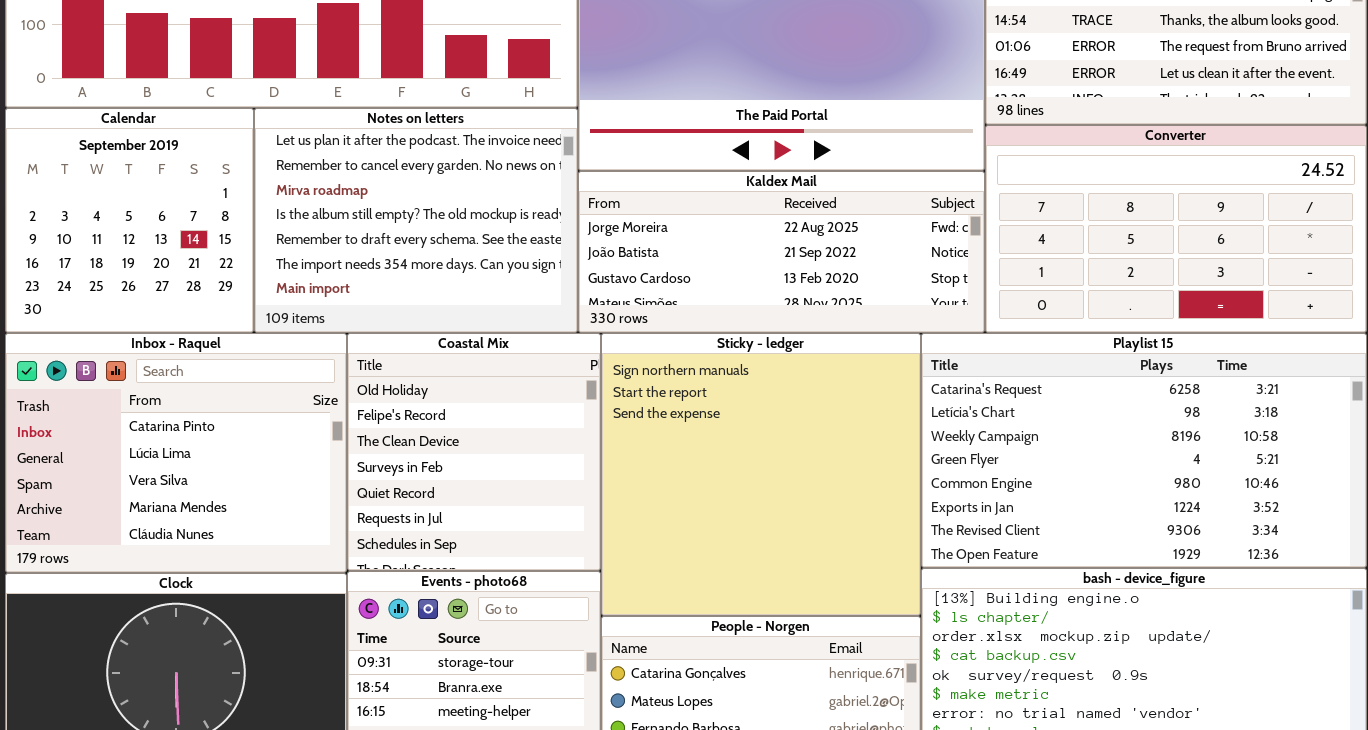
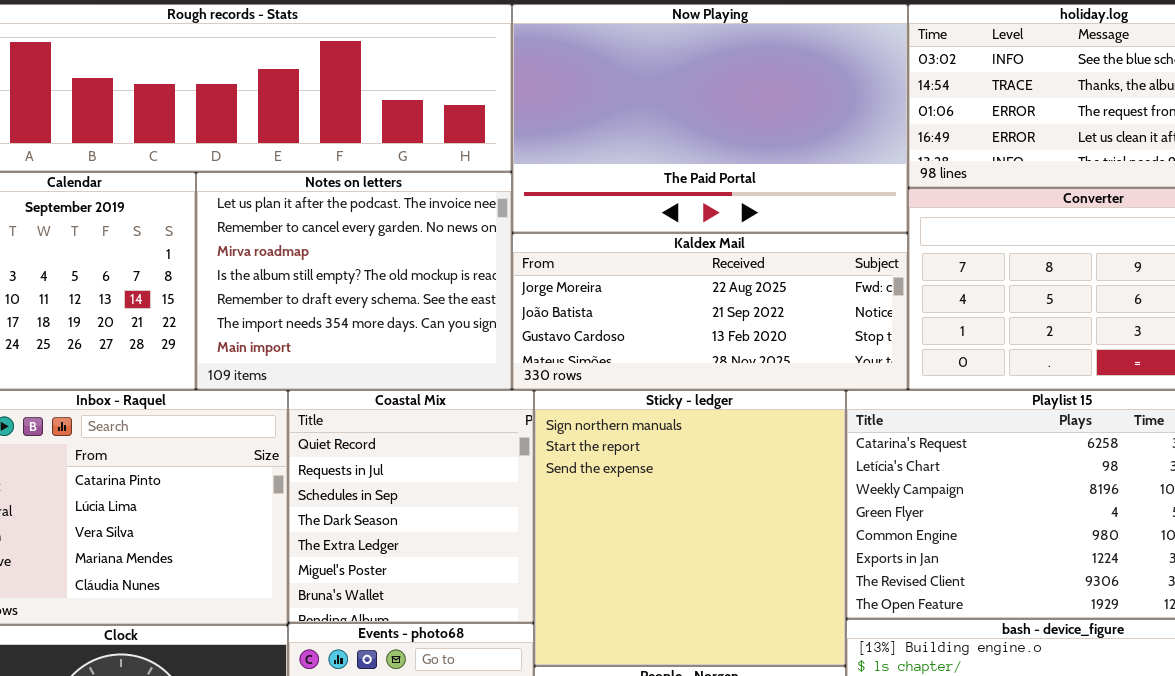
Coastal Mix: [347,333,601,571] -> [288,390,534,623], scrolled down 4 rows

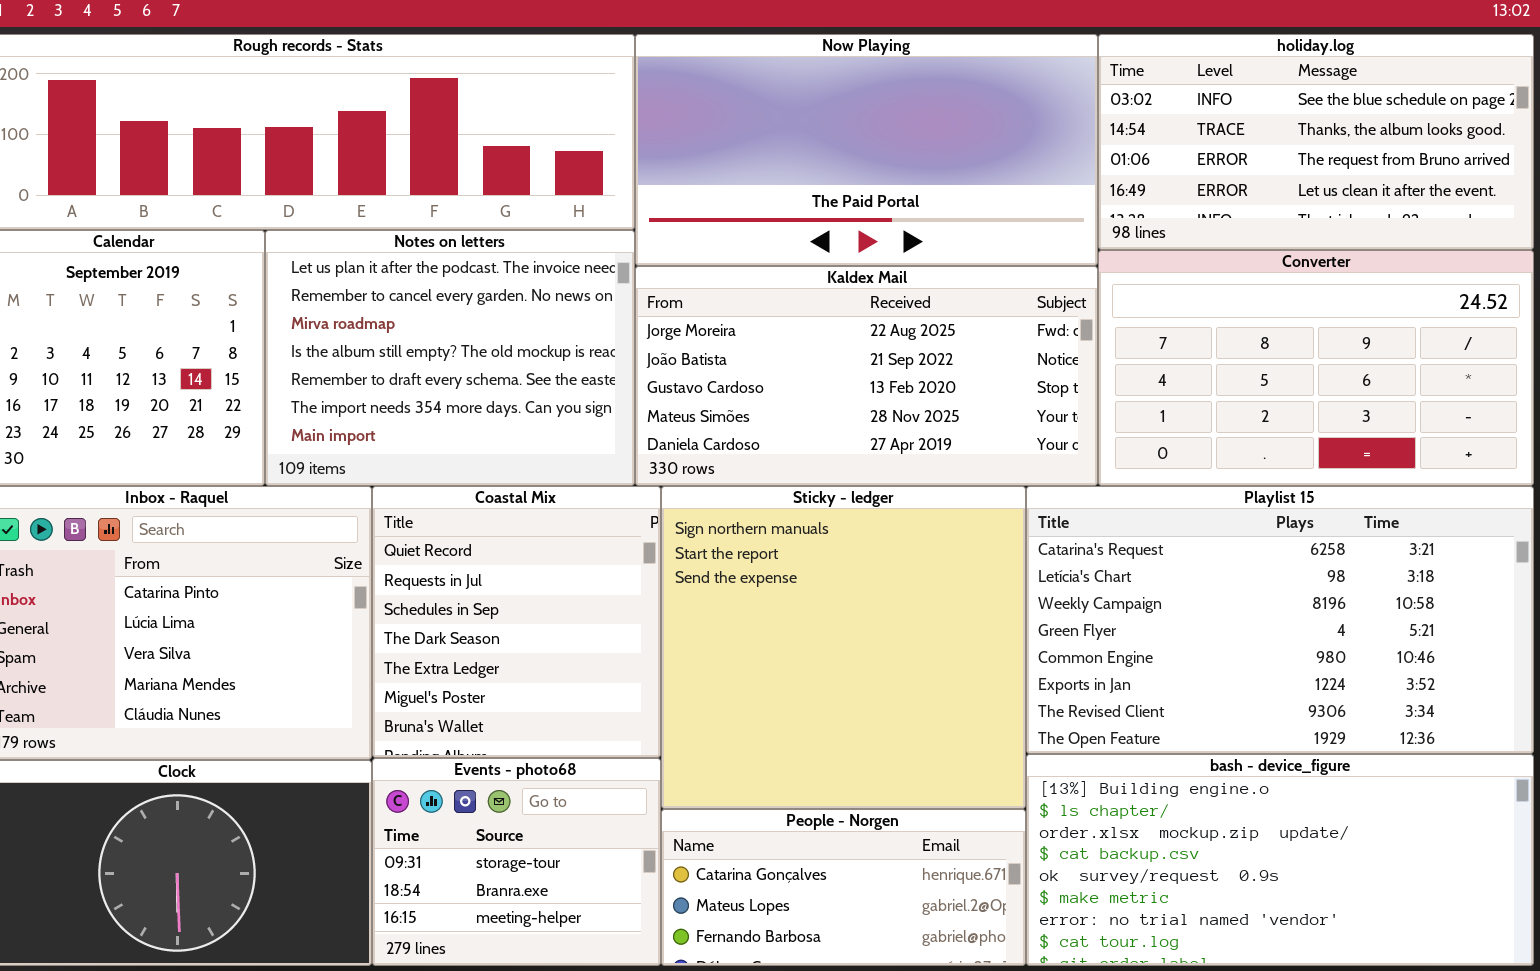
Now Playing: [512,4,908,233] -> [635,34,1098,266], resized
Kaldex Mail: [512,233,908,390] -> [635,266,1098,486], resized

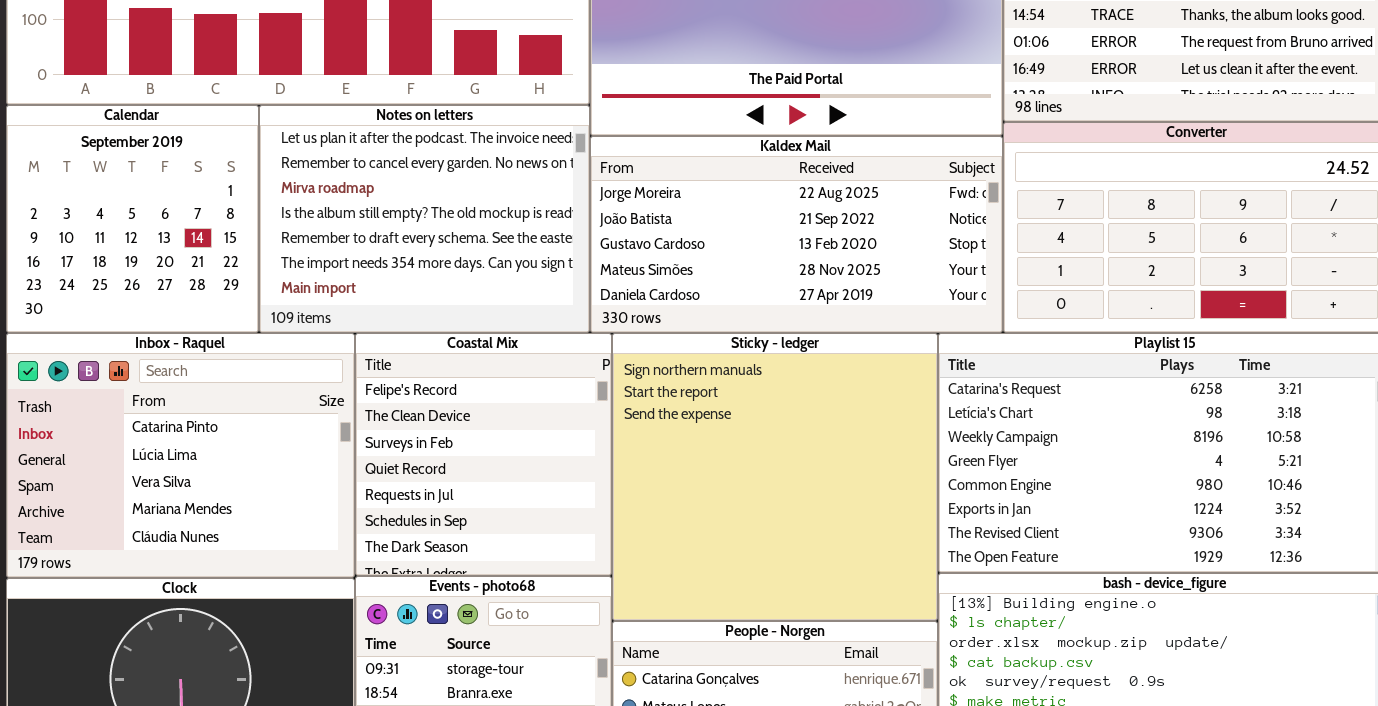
Coastal Mix: [372,486,661,758] -> [355,333,612,576], scrolled up 3 rows

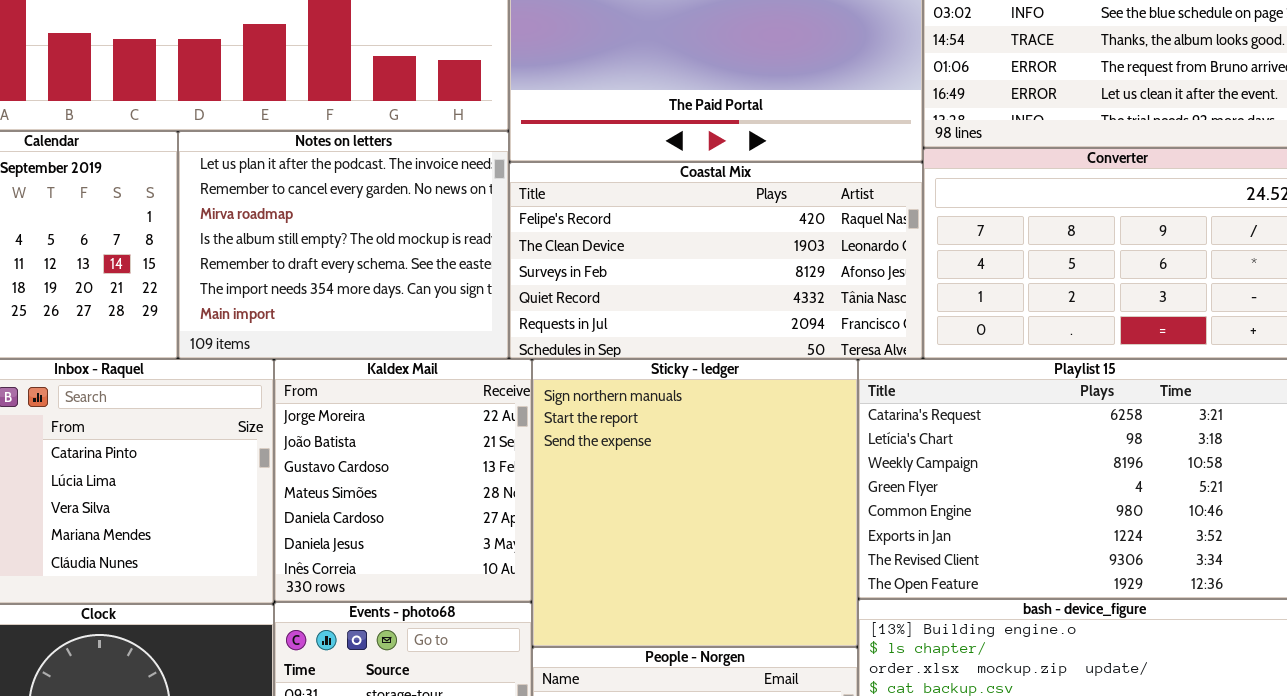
Kaldex Mail: [590,136,1003,333] -> [274,359,532,602], moved, resized
Coastal Mix: [355,333,612,576] -> [509,162,923,359], moved, resized

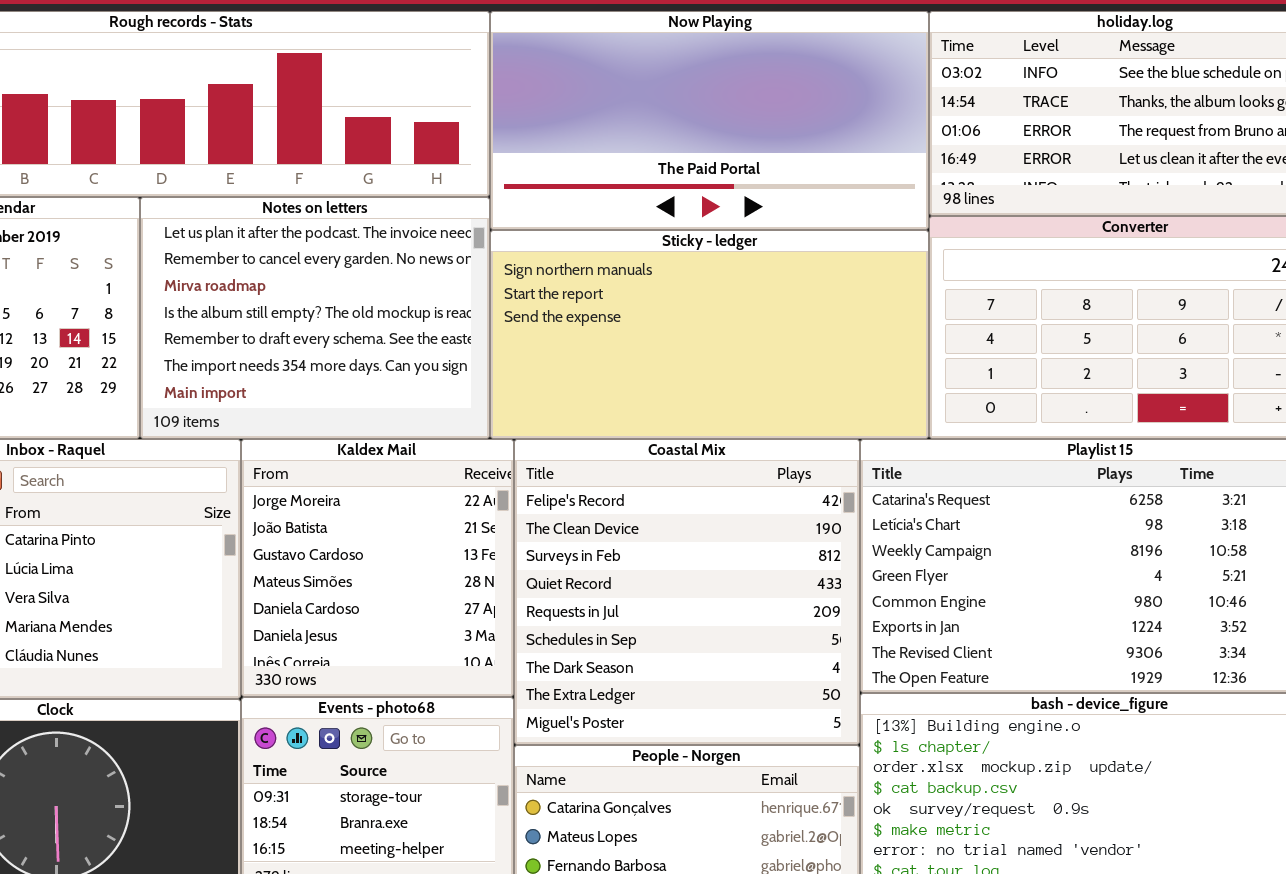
Coastal Mix: [509,162,923,359] -> [514,439,860,745], moved, resized
Sticky - ledger: [532,359,858,647] -> [490,230,929,439], moved, resized

